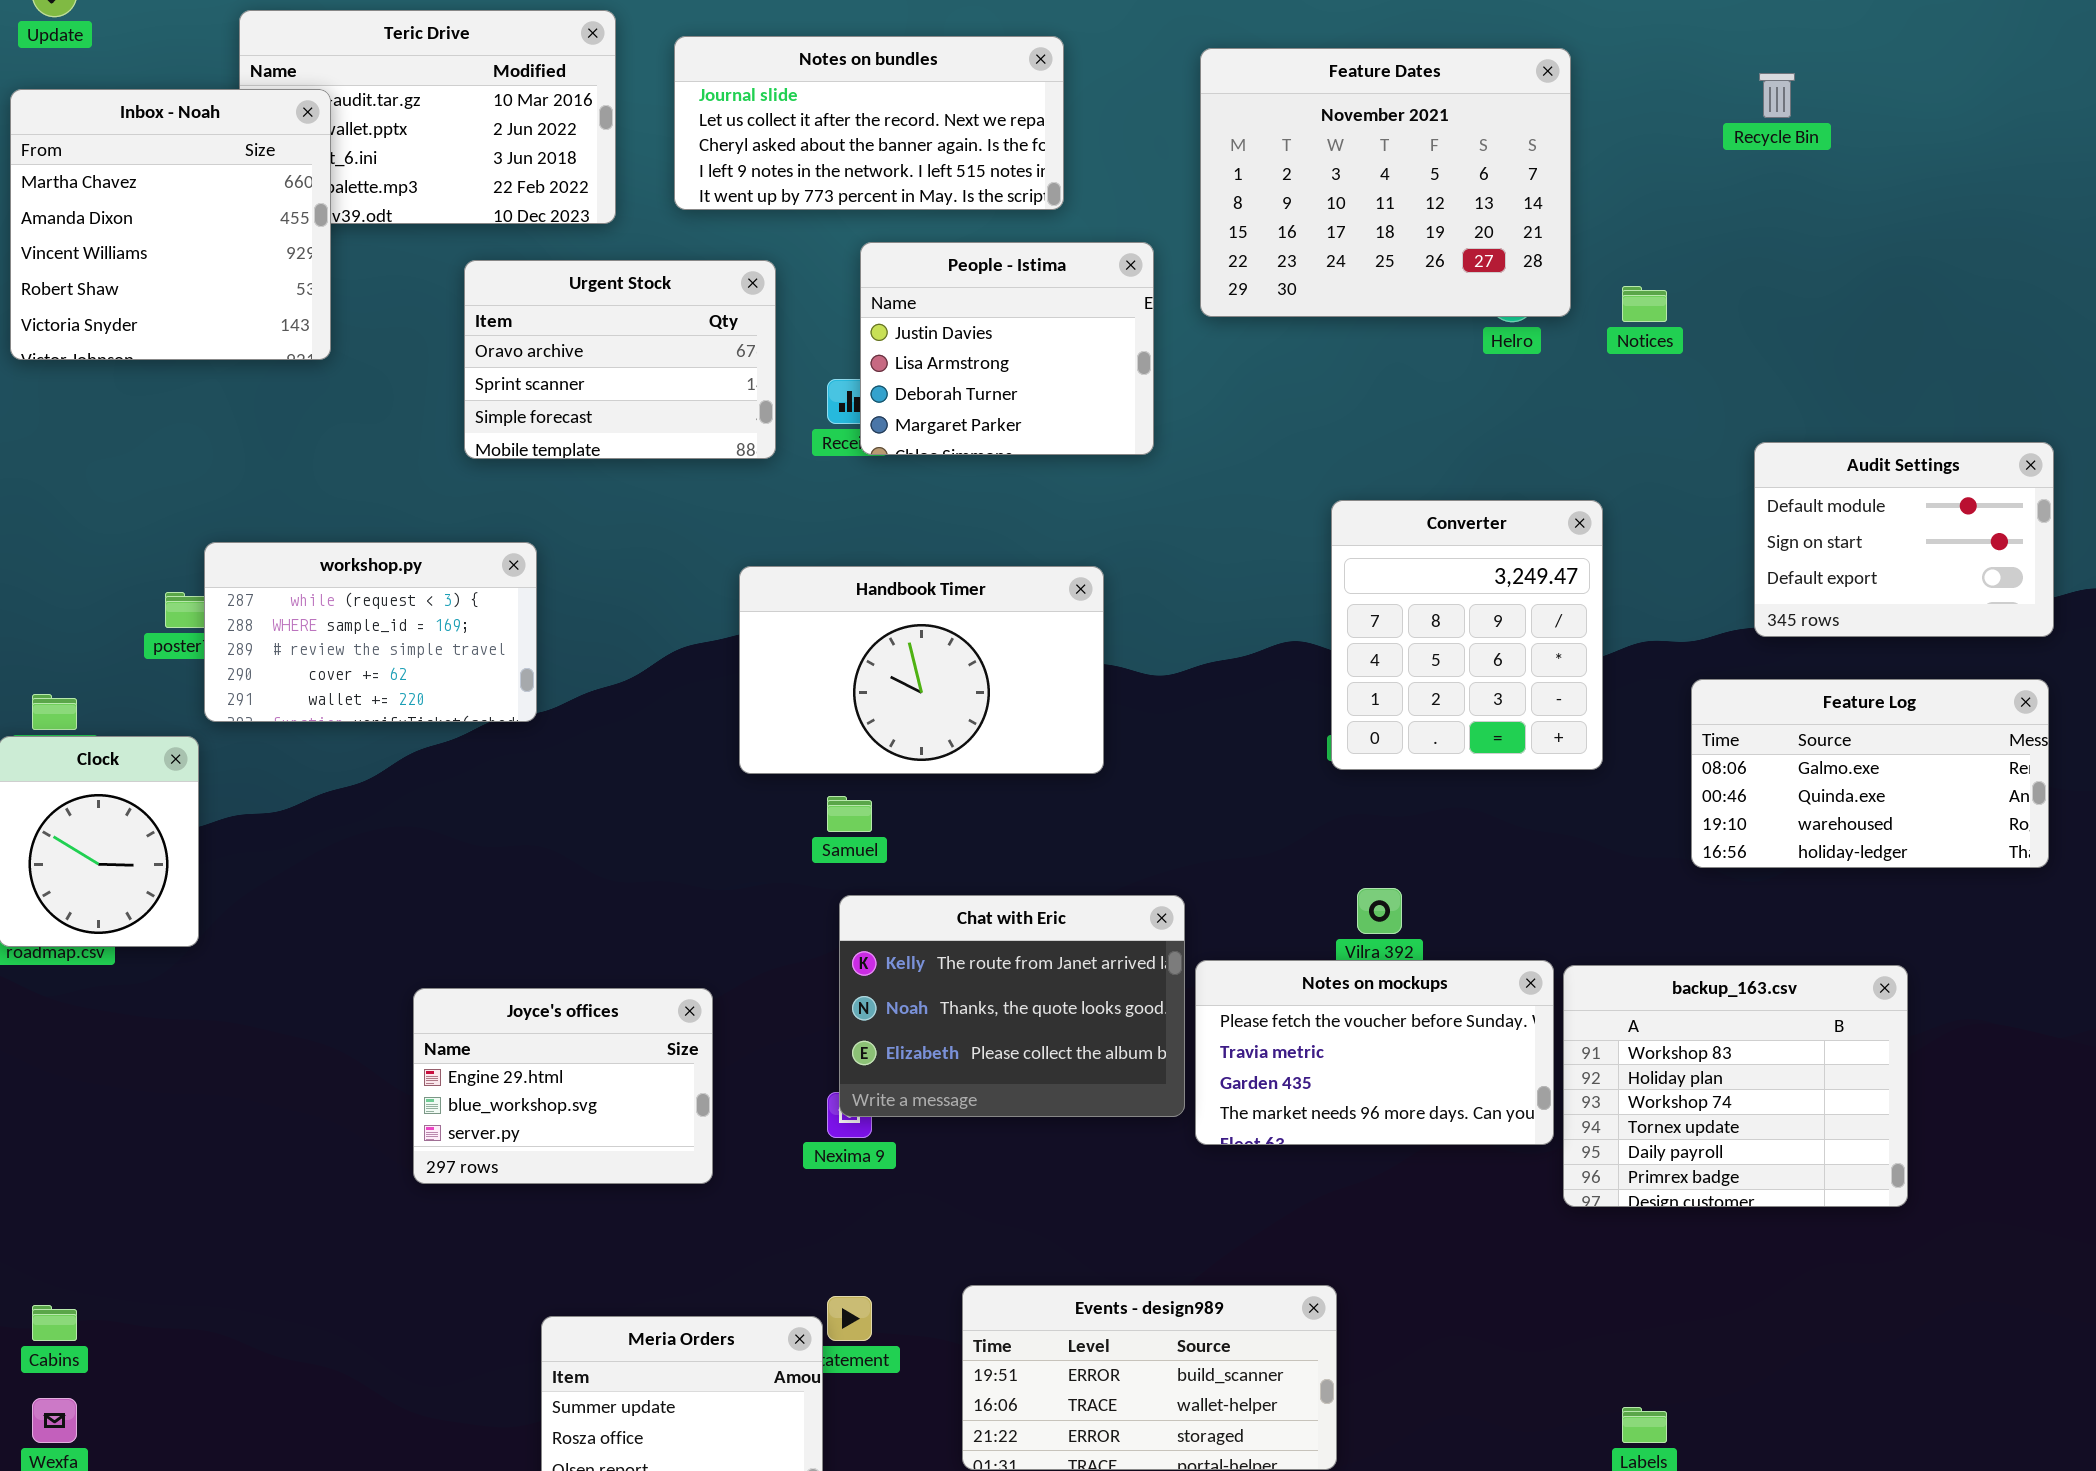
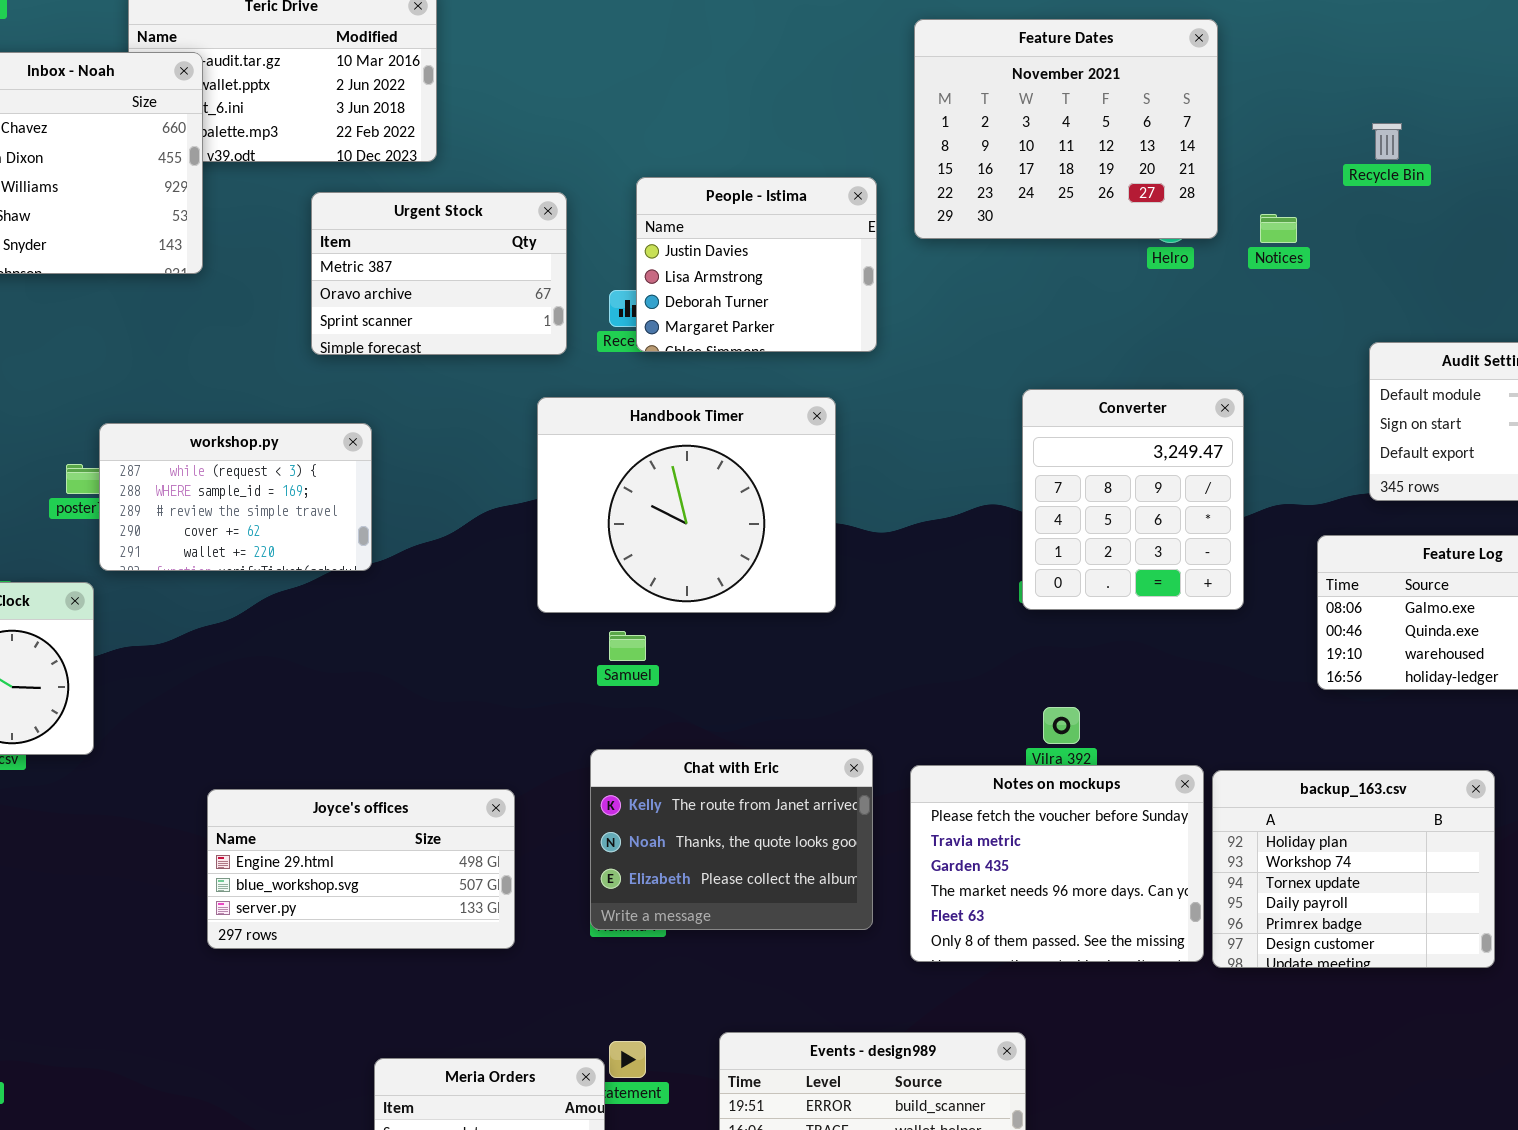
Notes on bundles: [674,36,1064,210] -> none, closed
Recycle Bin: [1759,73,1795,118] -> [1372,123,1402,160], moved
Urgent Stock: [464,260,776,459] -> [311,192,567,355], scrolled up 1 row
Handbook Timer: [739,566,1104,774] -> [537,397,836,613], resized
Chat with Eric: [839,895,1185,1117] -> [590,749,873,930], moved
Notes on mockups: [1195,960,1554,1145] -> [910,765,1204,962], resized
backup_163.csv: [1563,965,1908,1207] -> [1212,770,1495,968], scrolled down 1 row
Joyce's offices: [413,988,713,1184] -> [207,789,515,949], resized

